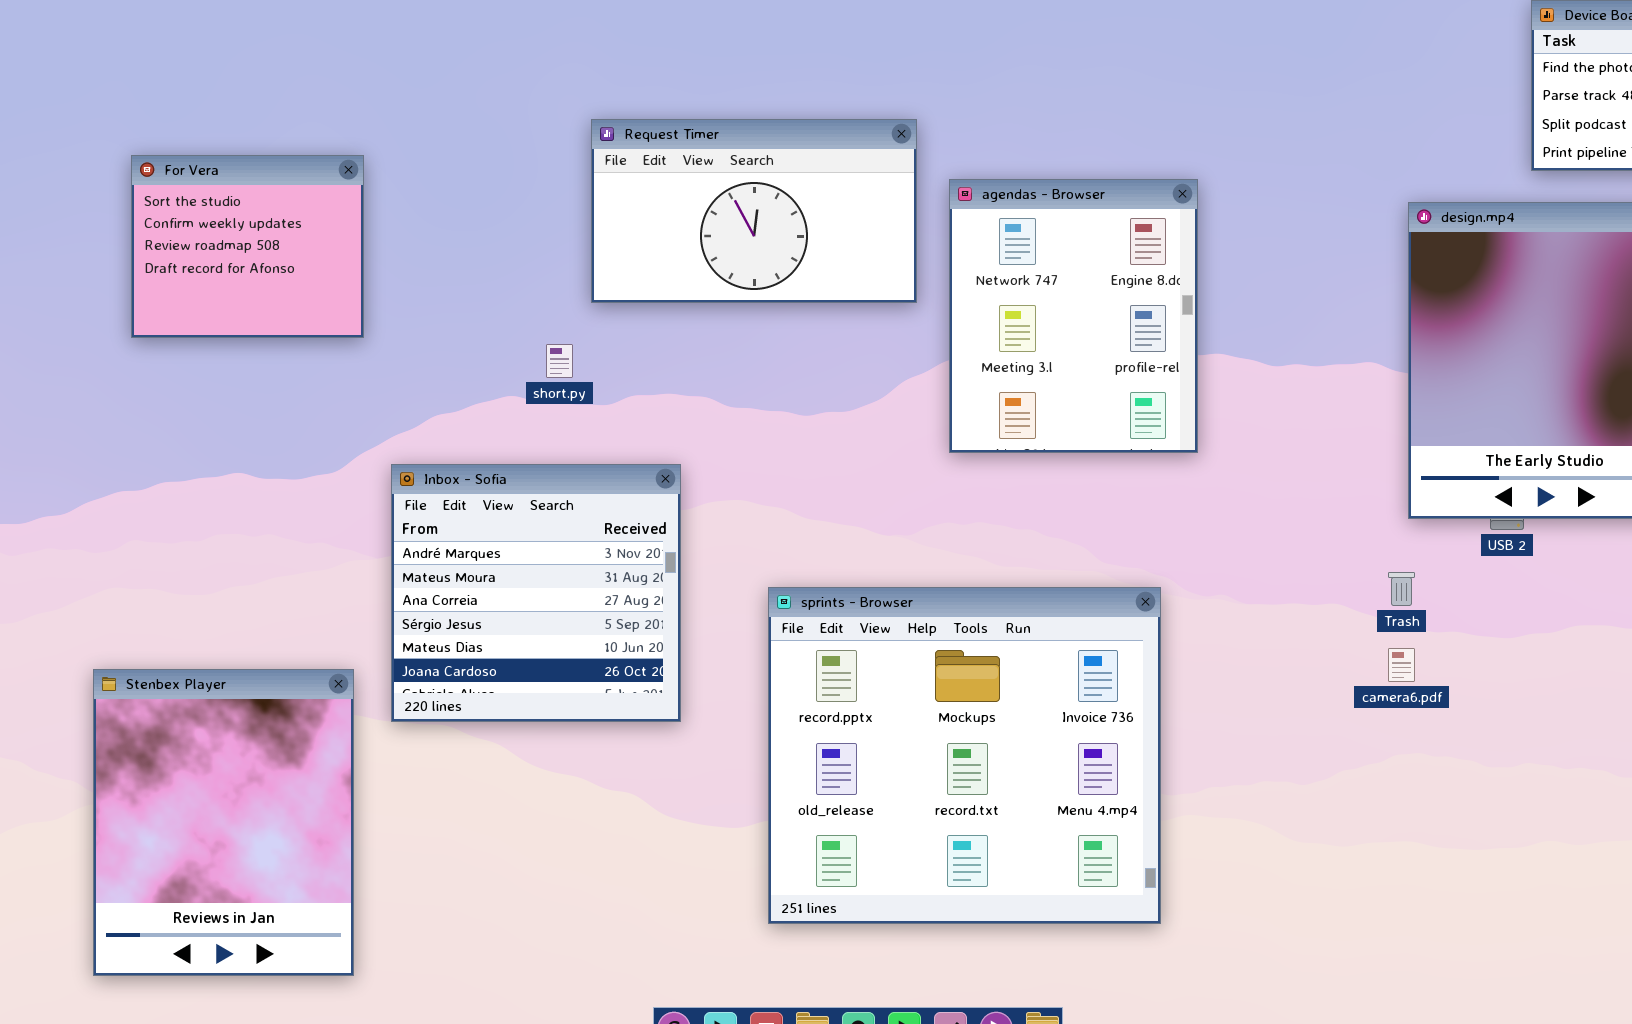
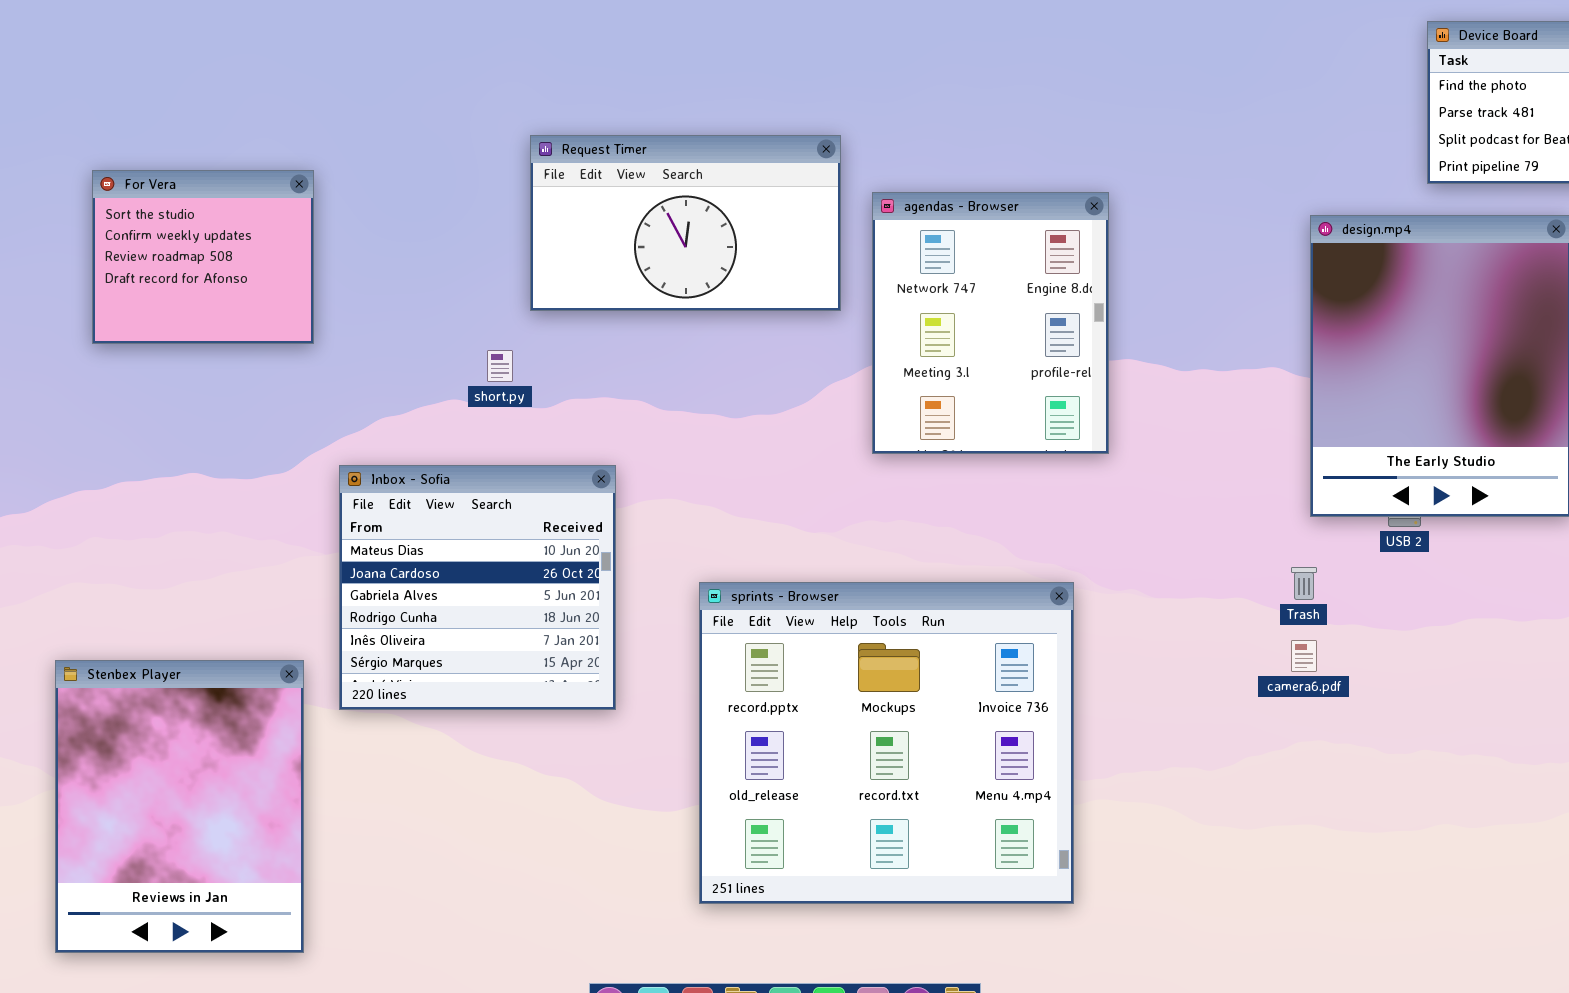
Inbox - Sofia: [391,464,681,722] -> [339,465,616,710], scrolled down 4 rows

